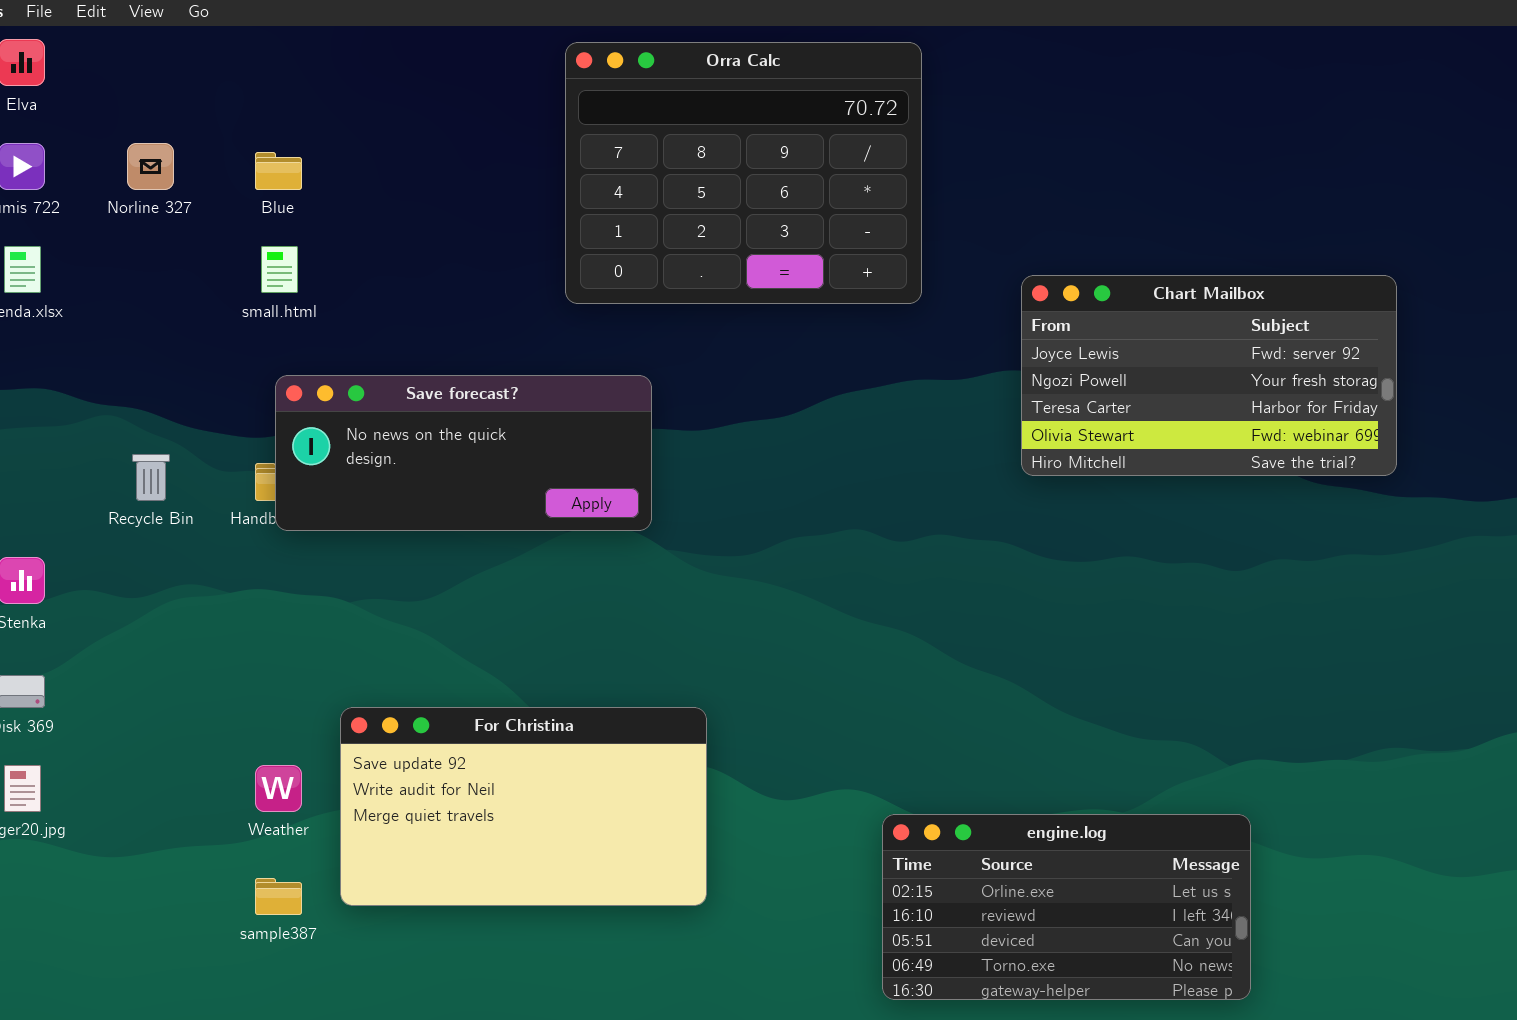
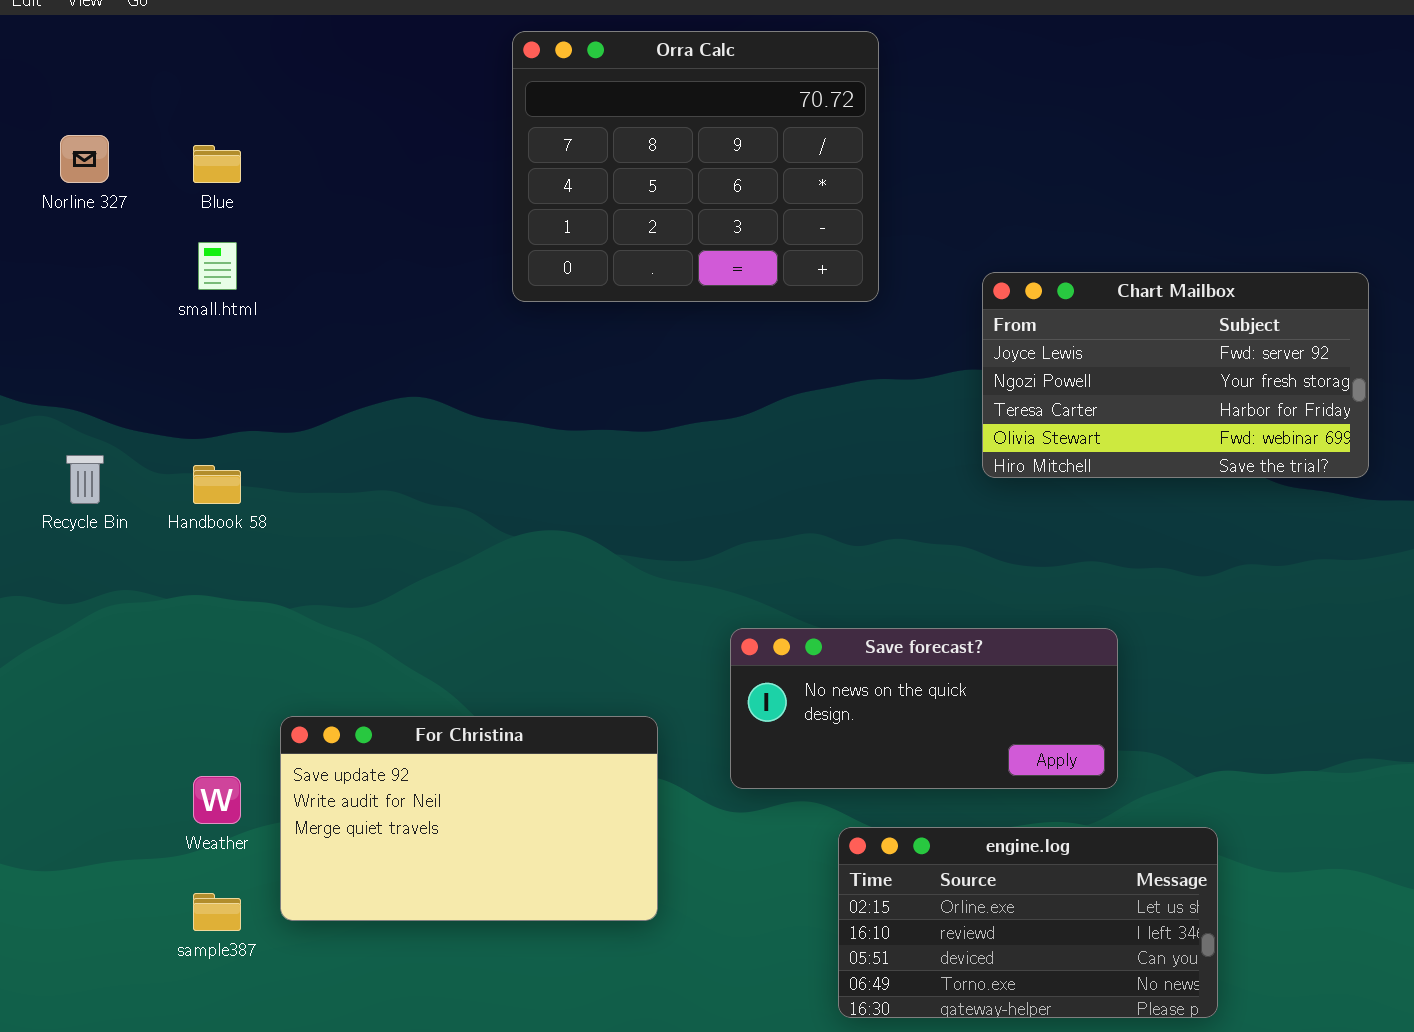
Save forecast?: [275,375,652,531] -> [730,628,1118,789], moved

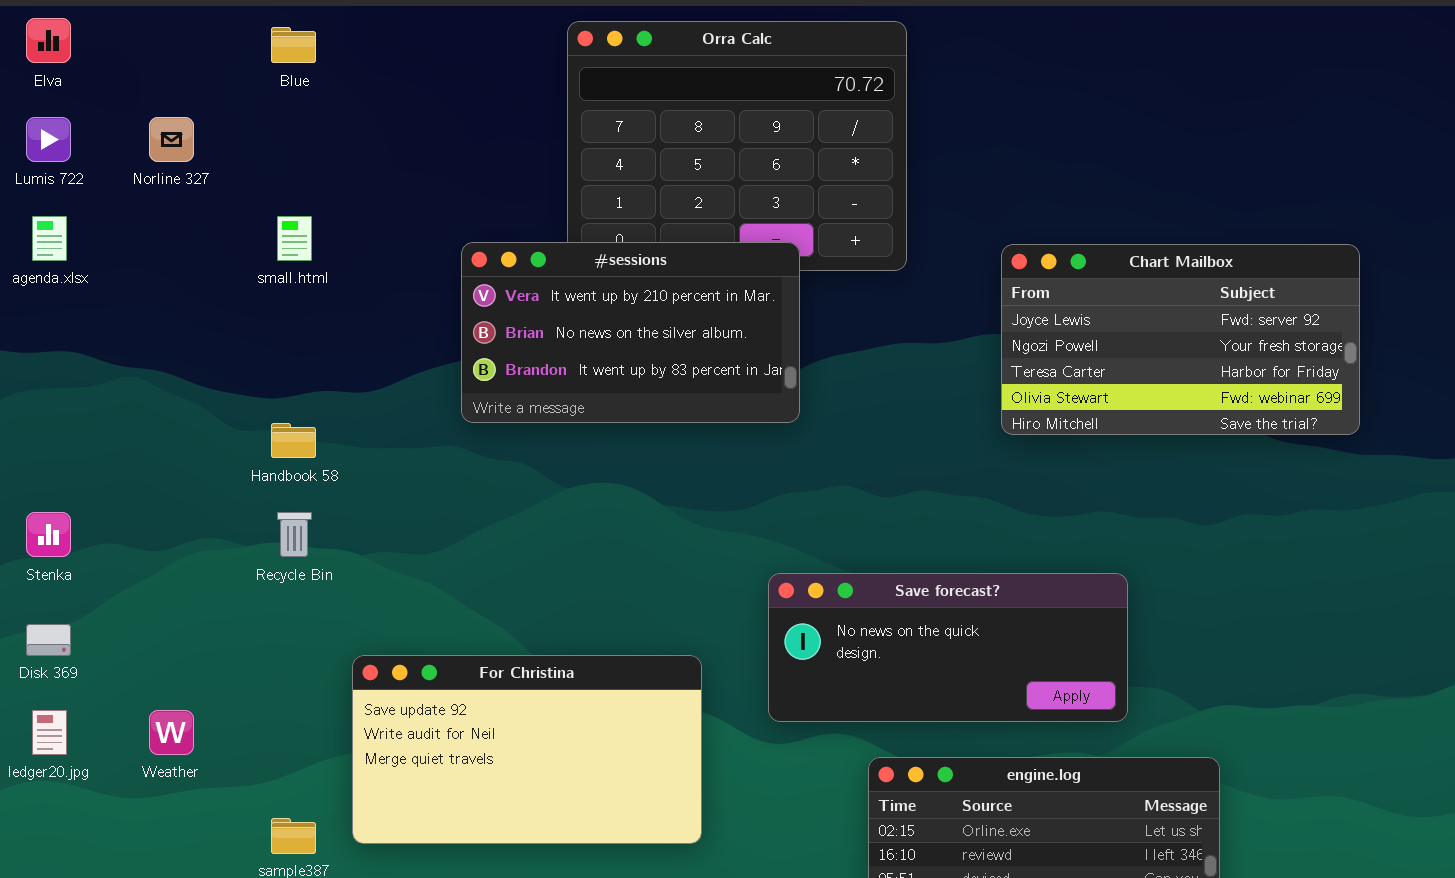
Blue: [193,145,241,183] -> [271,27,316,63], moved
#sessions: none -> [461,242,800,423], opened
Recycle Bin: [66,455,104,504] -> [277,512,312,557], moved
Weather: [193,776,241,824] -> [149,710,194,755], moved

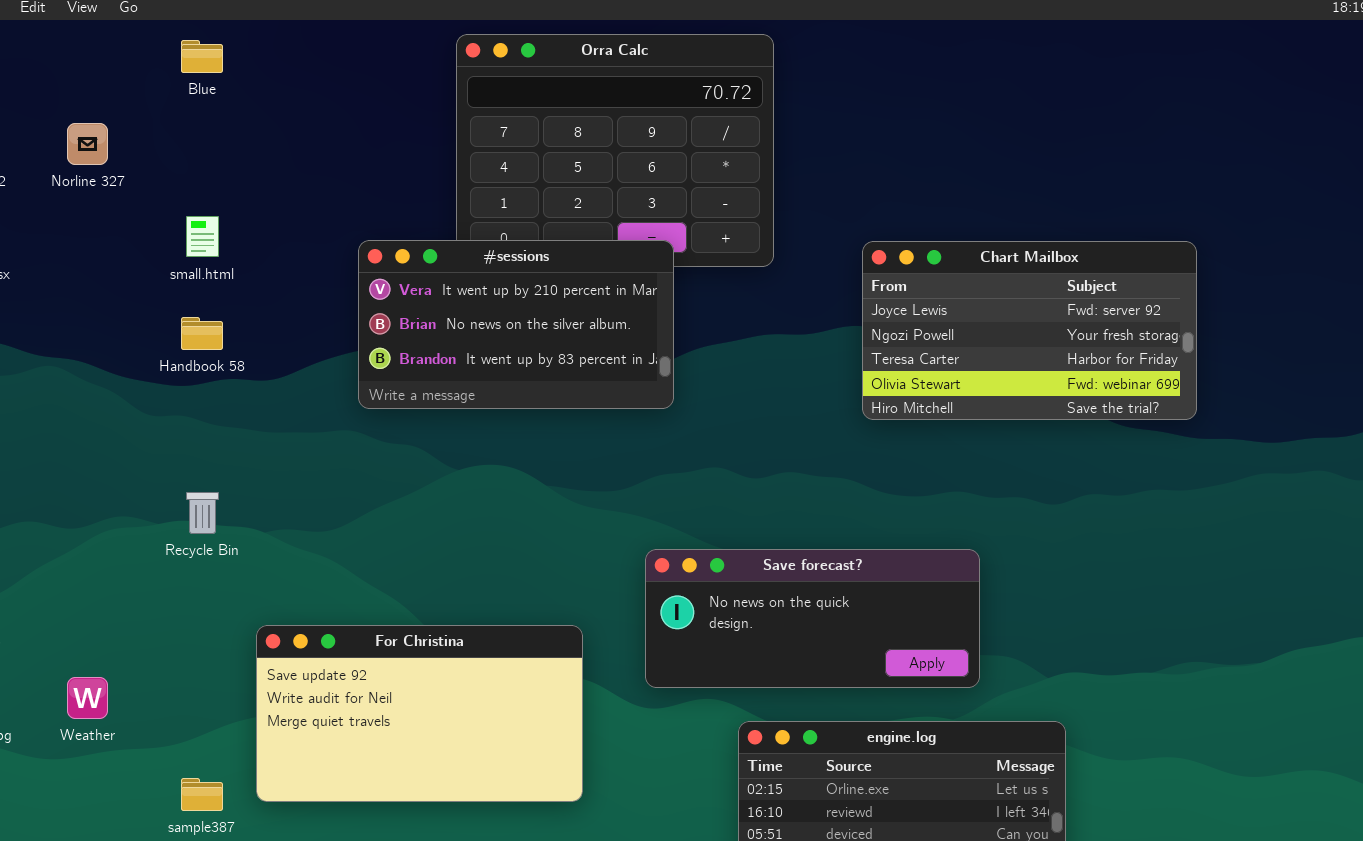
Handbook 58: [271,423,316,458] -> [181,317,223,350], moved

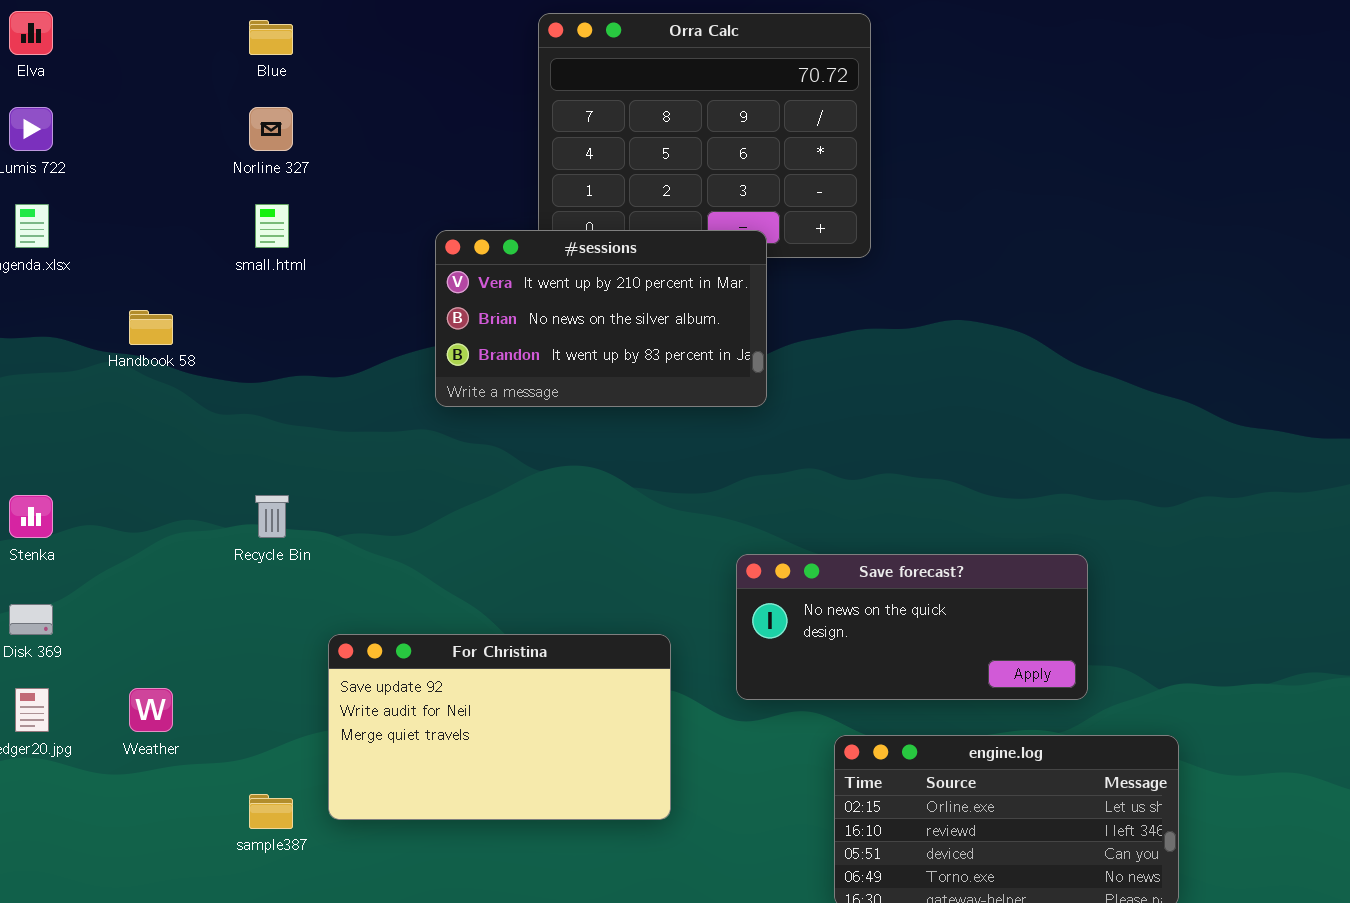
Norline 327: [67,123,108,165] -> [249,107,293,151], moved
Chart Mailbox: [862,241,1197,420] -> none, closed
Handbook 58: [181,317,223,350] -> [129,310,173,345], moved

